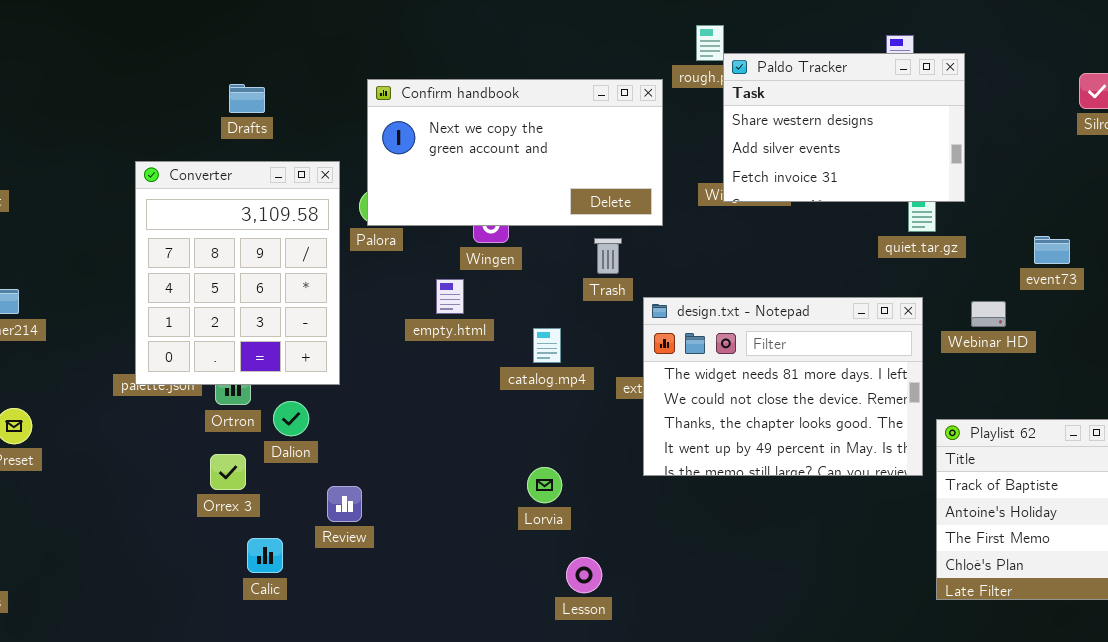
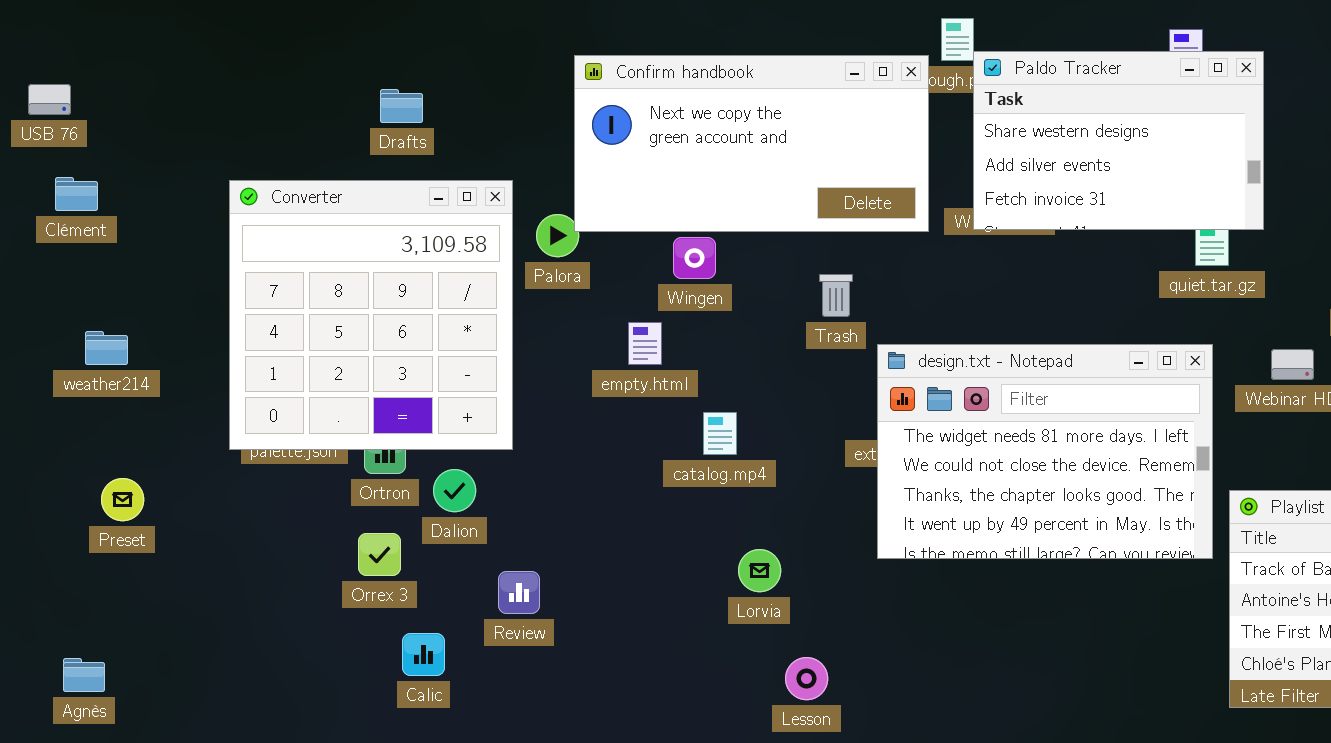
Confirm handbook: [367,79,663,226] -> [574,55,929,232], moved
Converter: [135,161,340,385] -> [229,180,513,450], resized
catalog.mp4: [533,328,561,363] -> [703,412,737,455], moved

